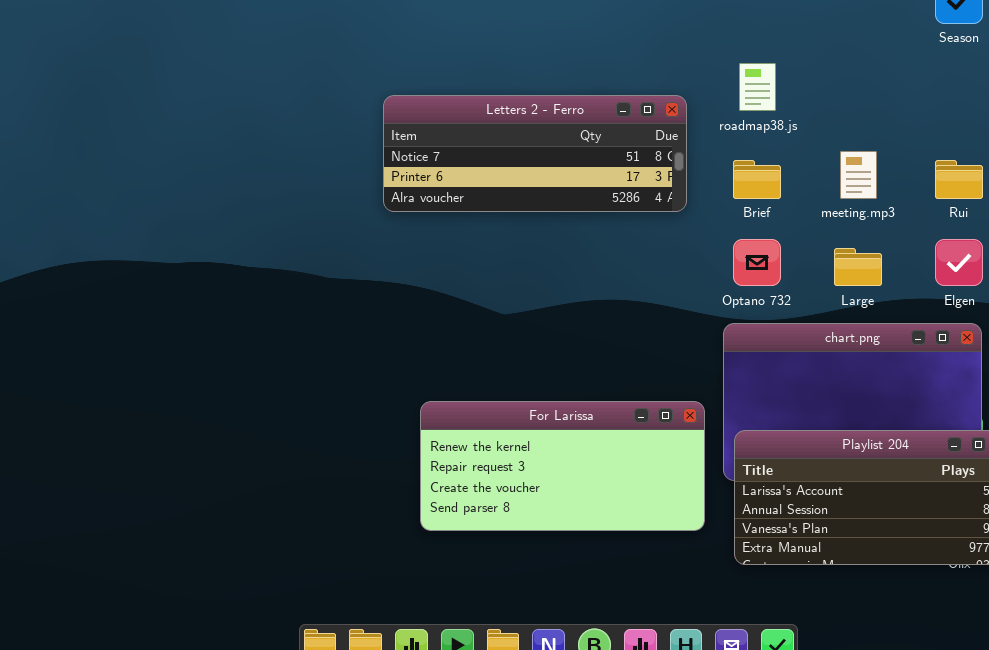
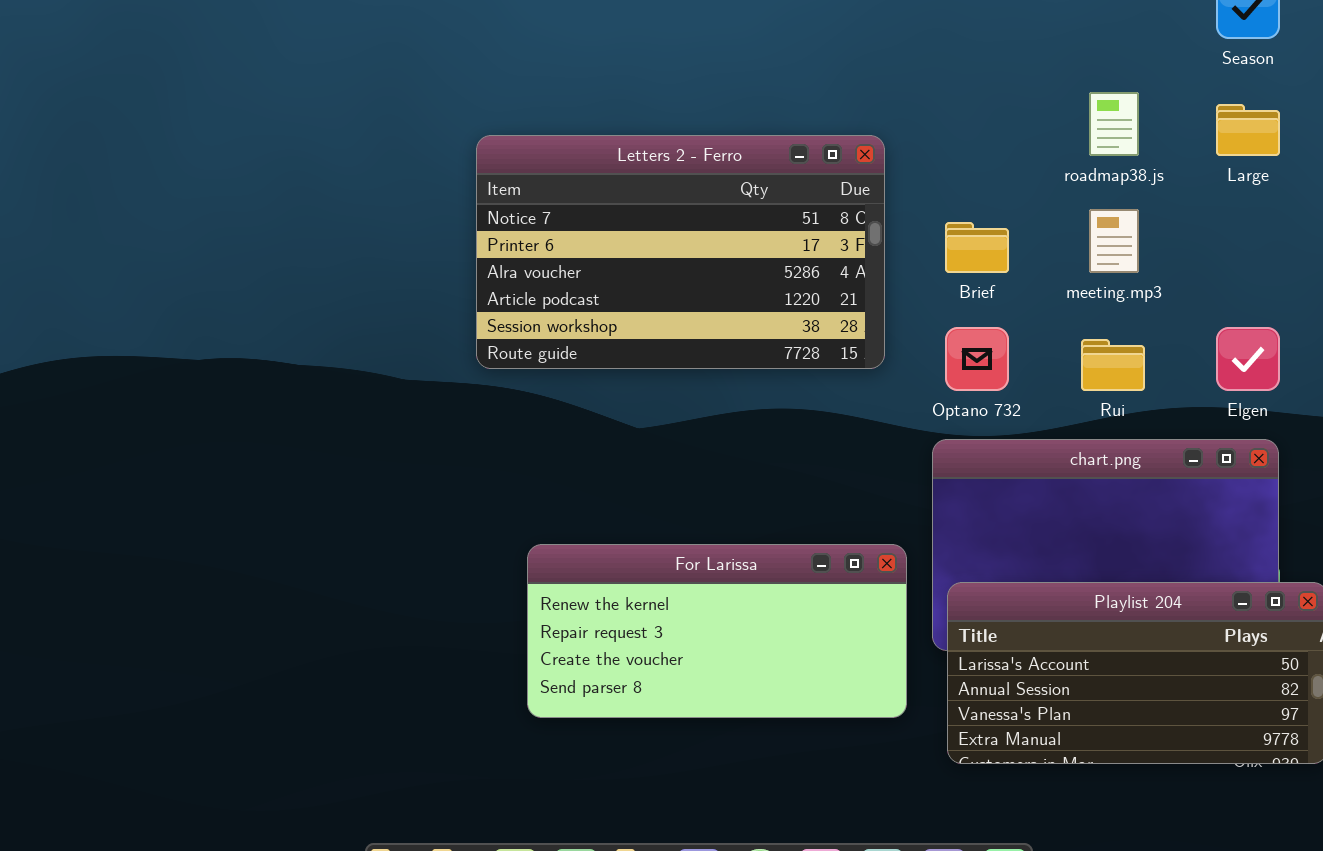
roadmap38.js: [739,63,776,111] -> [1089,92,1139,156], moved
Letters 2 - Ferro: [383,95,687,212] -> [476,135,885,369], resized
Rui: [935,160,983,199] -> [1081,339,1145,391], moved
Large: [834,248,882,286] -> [1216,104,1280,156], moved

